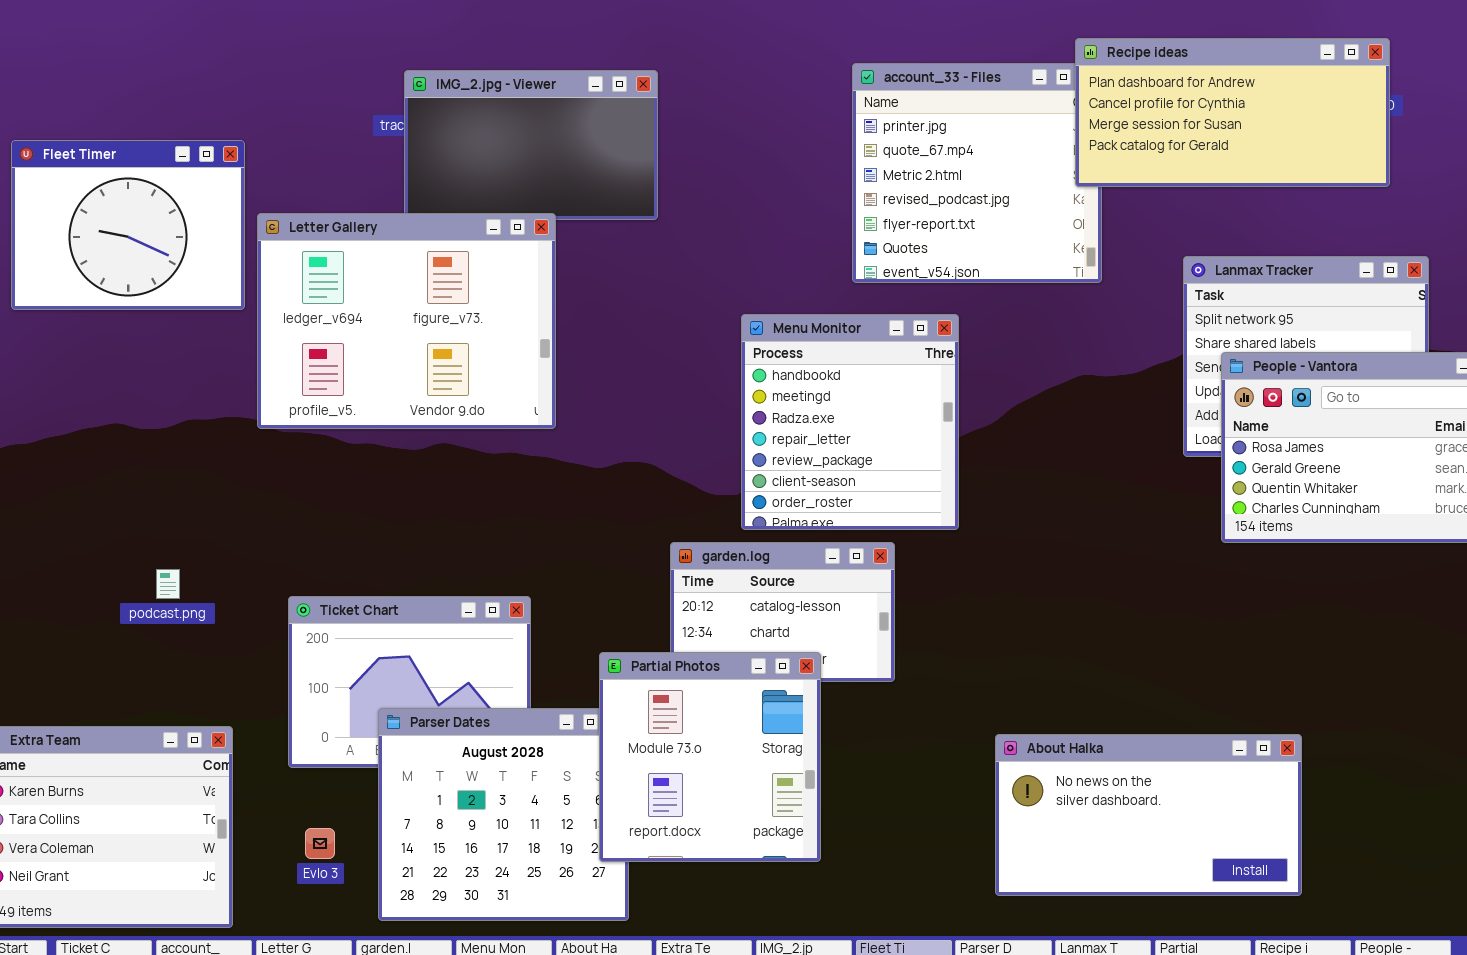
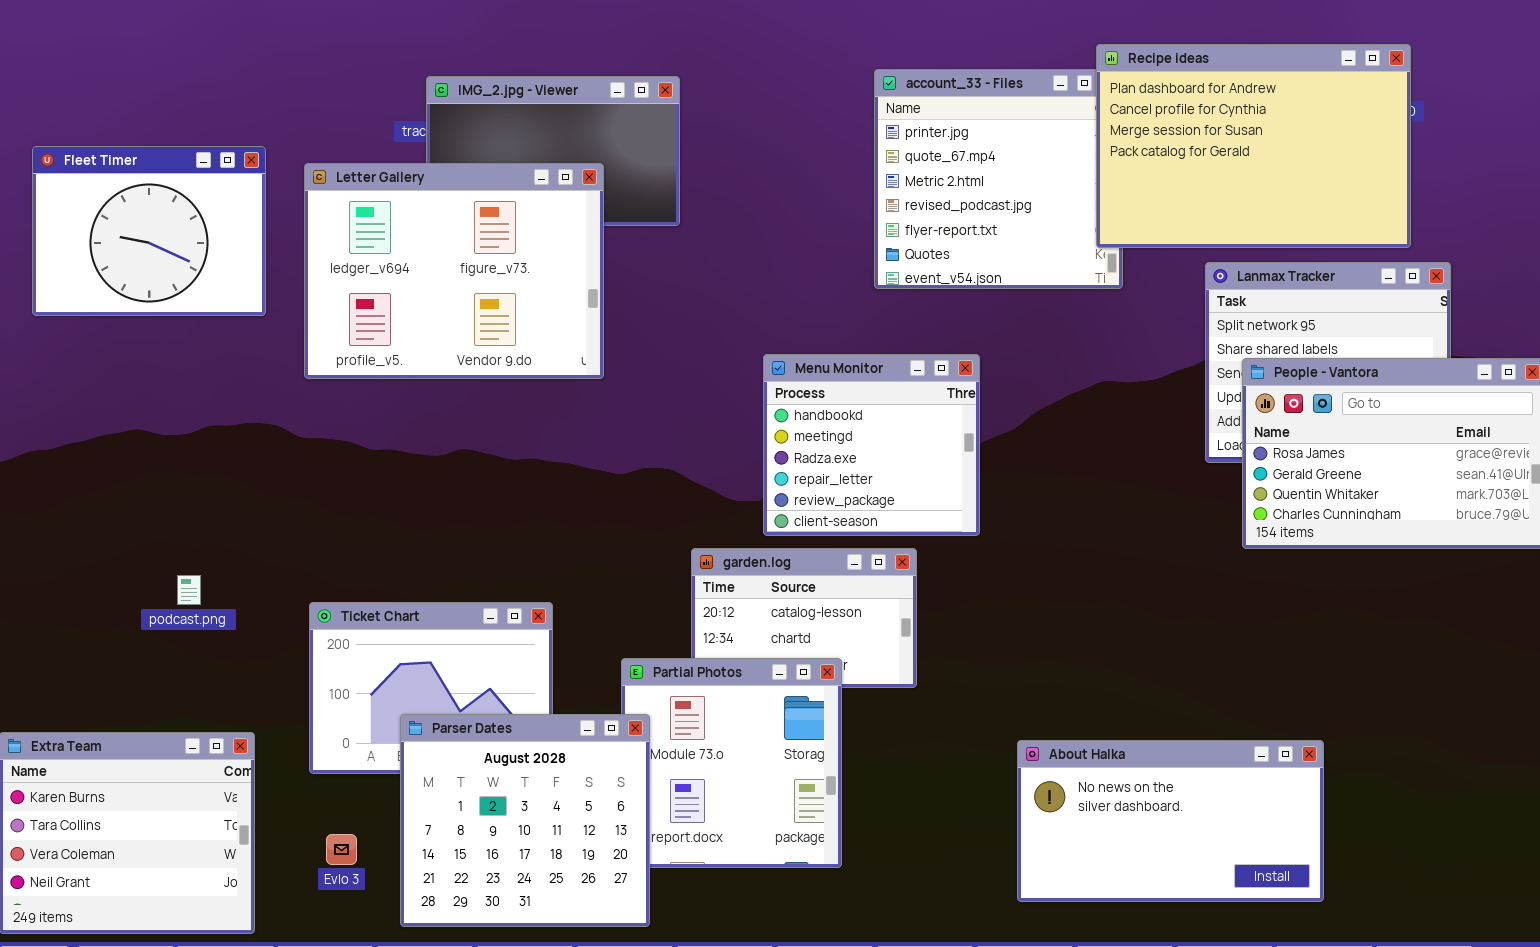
Recipe ideas: [1075,38,1390,187] -> [1096,44,1411,248], resized
Letter Gallery: [257,213,556,429] -> [304,163,604,379], moved
Menu Monitor: [741,314,959,530] -> [763,354,980,536], resized
Parser Dates: [378,708,629,921] -> [400,714,650,927], raised

